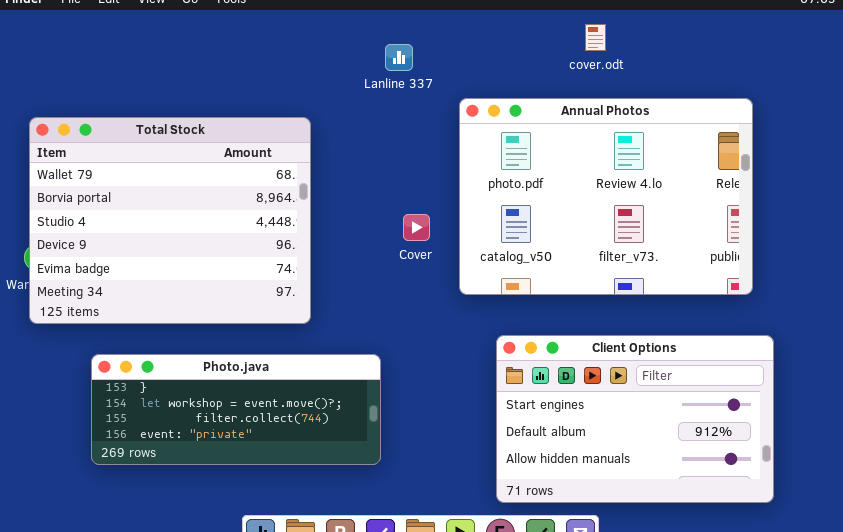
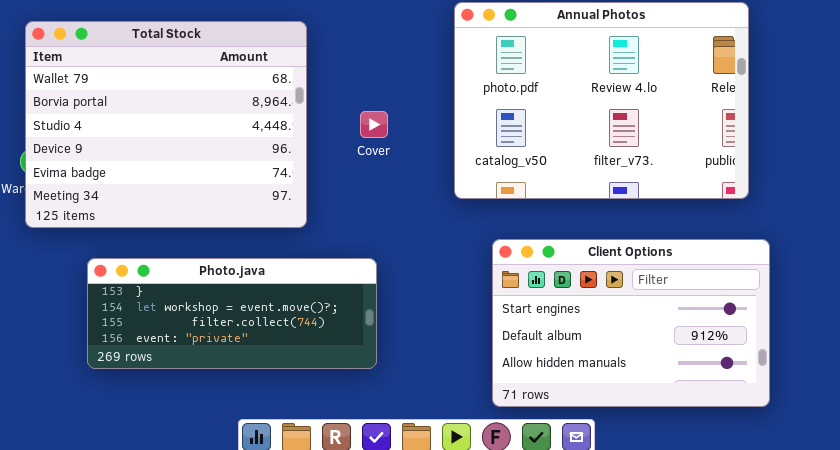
Cover: [403,214,430,241] -> [360,111,388,138], moved

